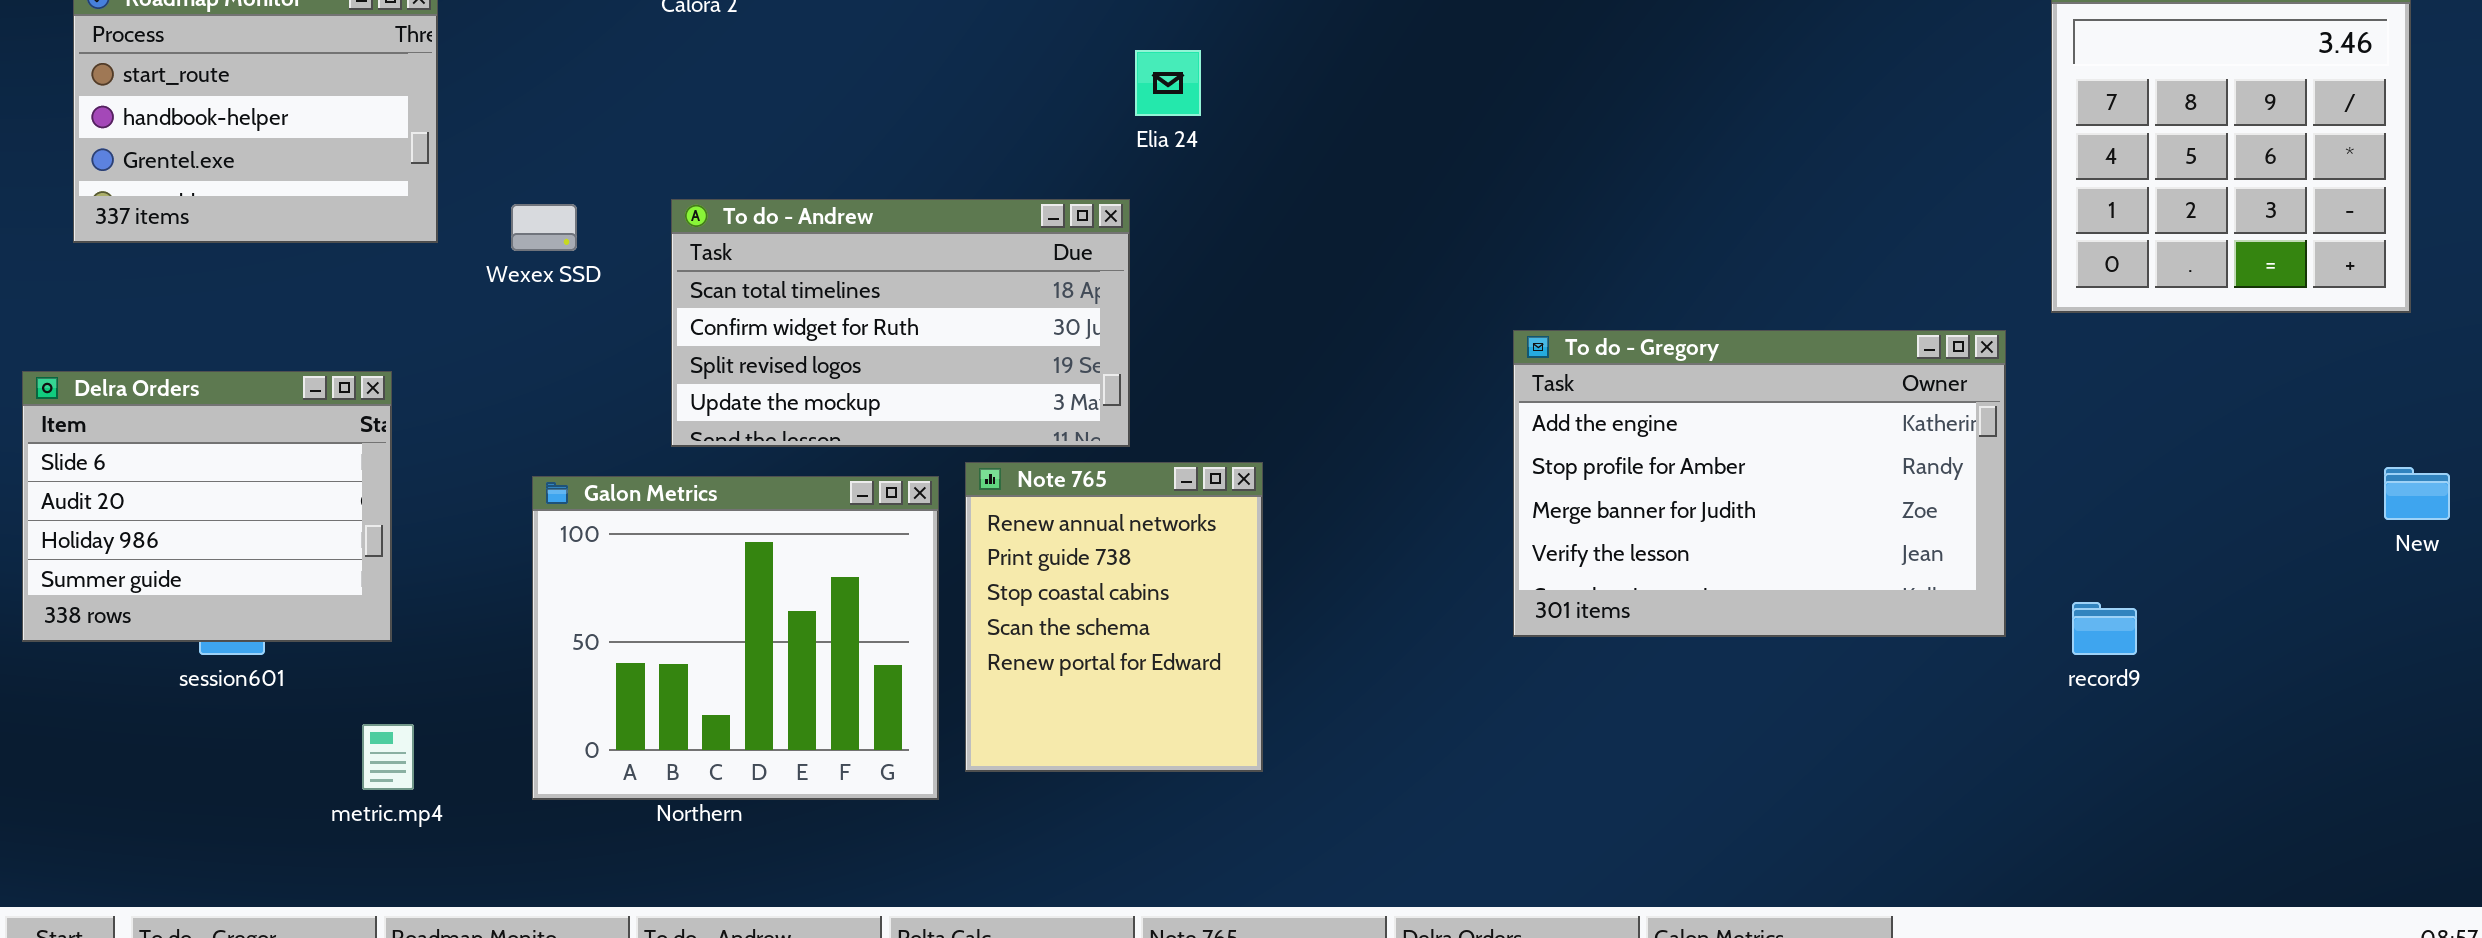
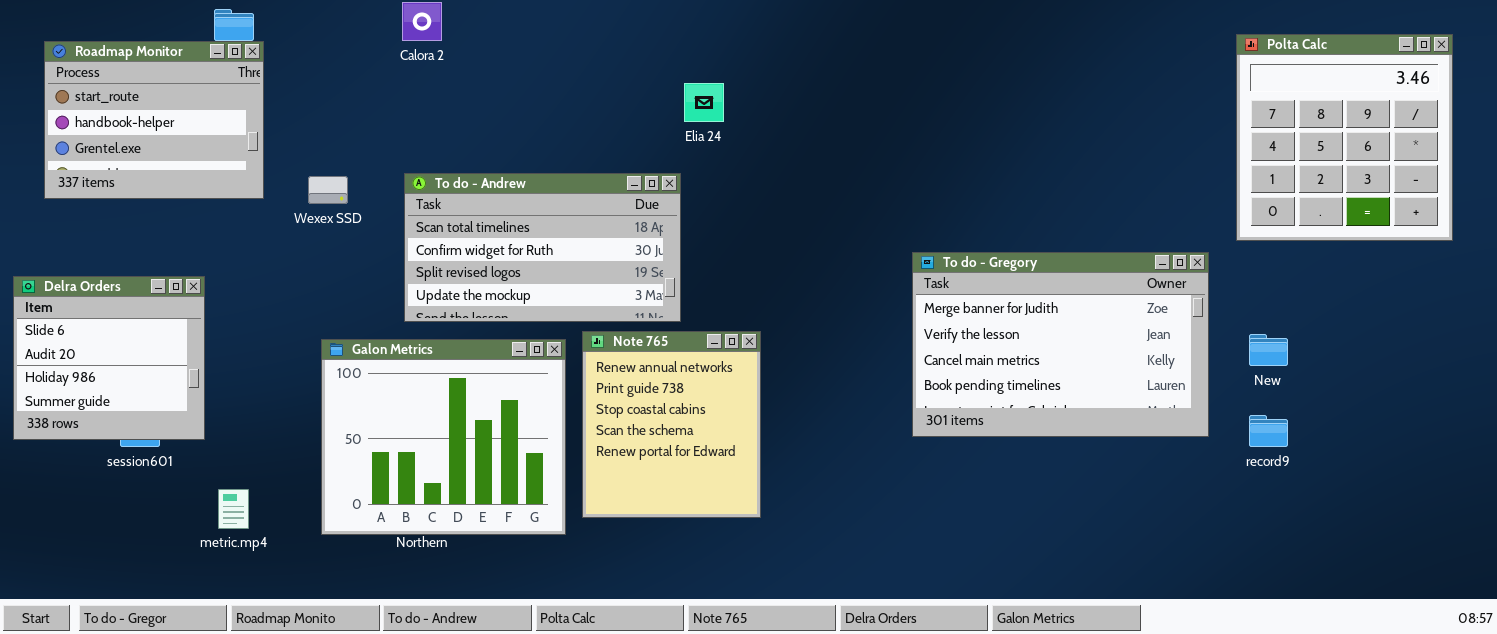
To do - Gregory: [1513,330,2006,637] -> [912,252,1209,437], scrolled down 2 rows
Delra Orders: [22,371,392,642] -> [13,276,205,440], resized
New: [2384,467,2450,520] -> [1249,334,1288,366], moved

